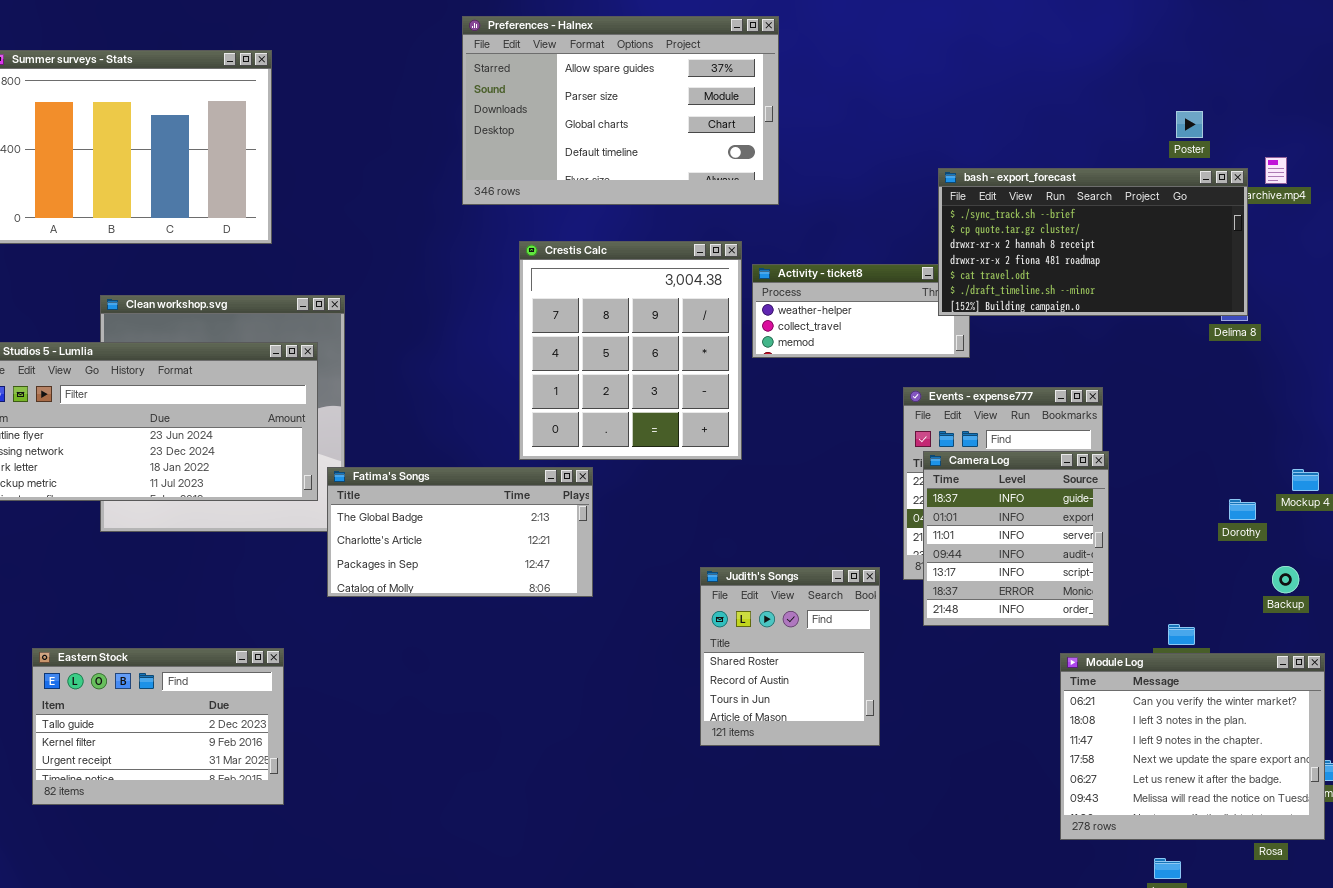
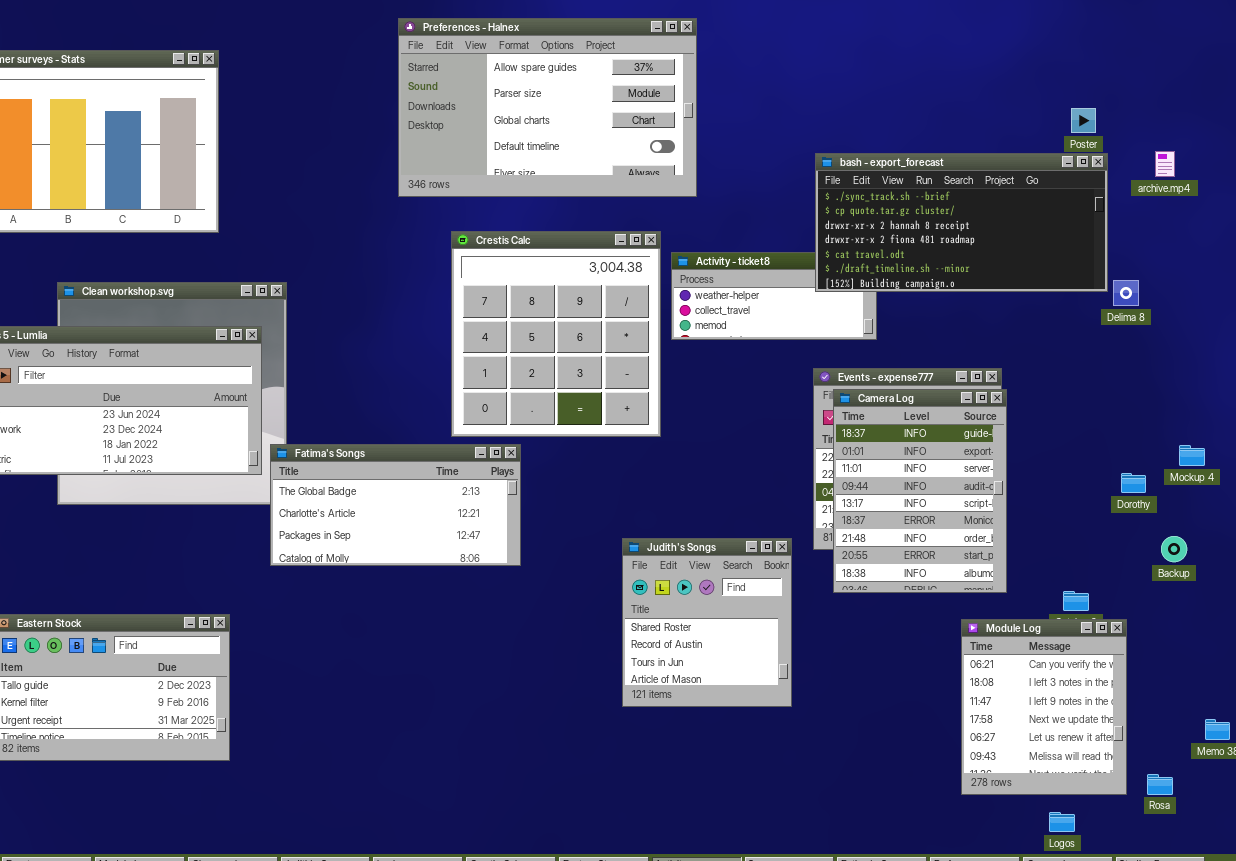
bash - export_forecast: [938,168,1248,316] -> [815,153,1108,292], moved
Camera Log: [923,451,1109,626] -> [833,389,1007,593], resized
Module Log: [1060,653,1325,840] -> [961,619,1127,795], resized

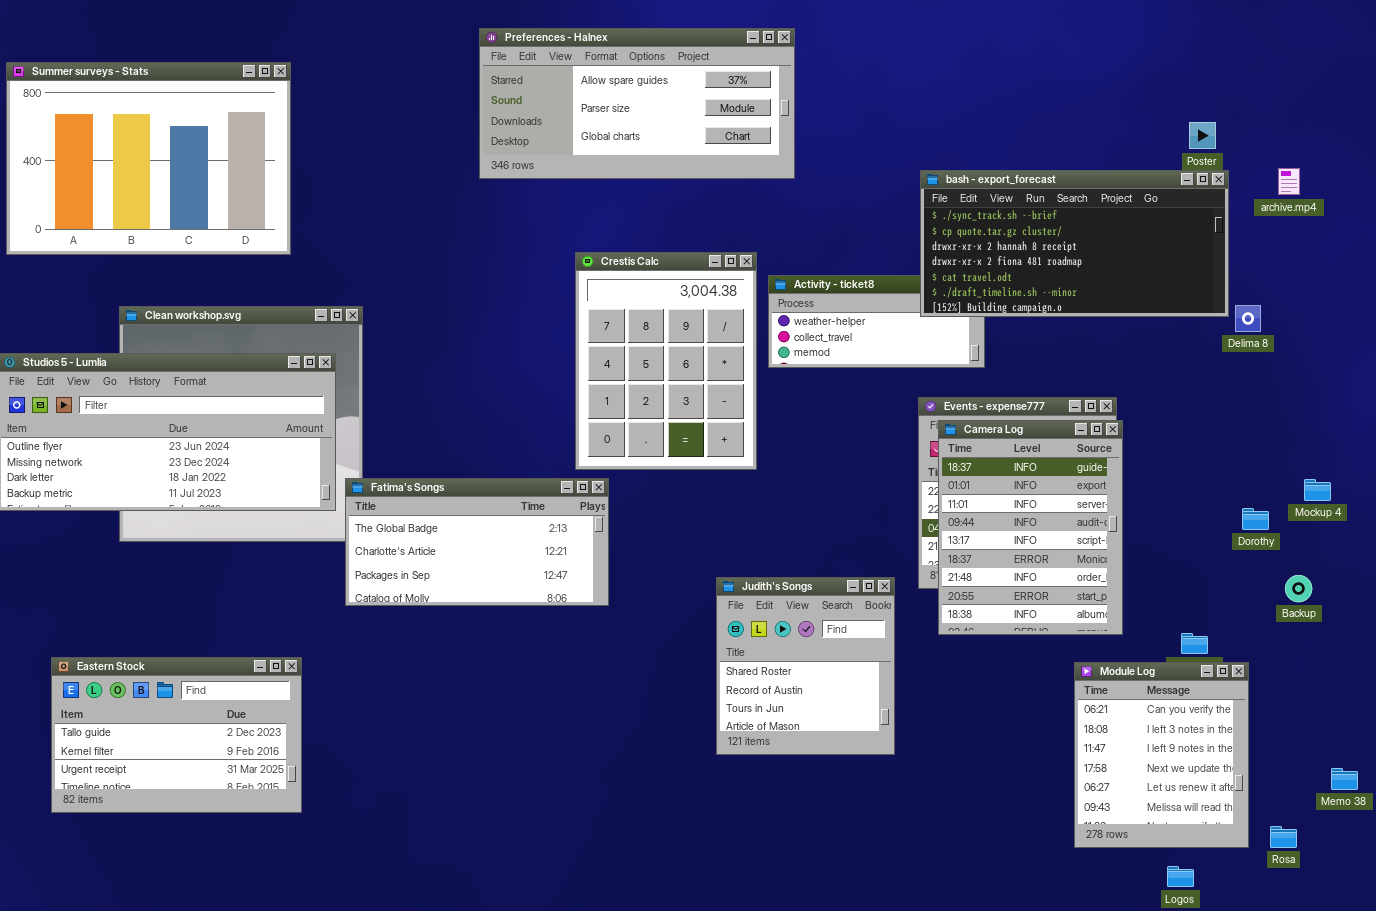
Preferences - Halnex: [398,18,697,197] -> [479,28,795,179], resized
Crestis Calc: [451,231,661,437] -> [575,252,757,470], resized

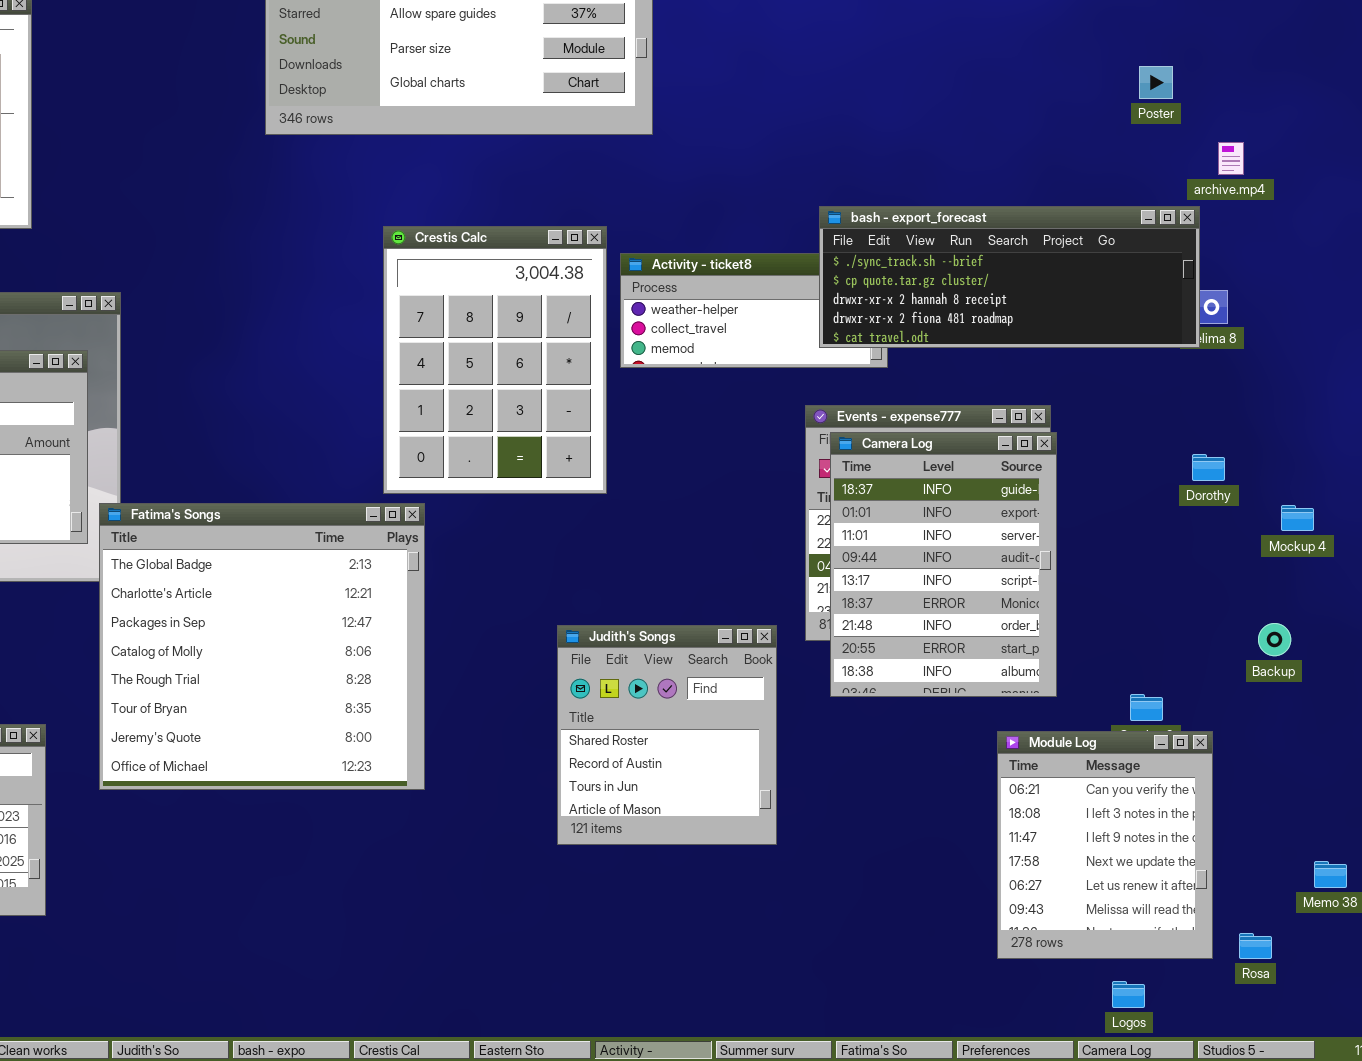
archive.mp4: [1278,168,1300,195] -> [1218,142,1244,175], moved
bash - export_forecast: [920,170,1229,317] -> [819,206,1200,348], moved, resized
Fatima's Songs: [345,478,609,606] -> [99,503,425,790], resized
Dorothy: [1242,508,1269,530] -> [1192,454,1225,481], moved

